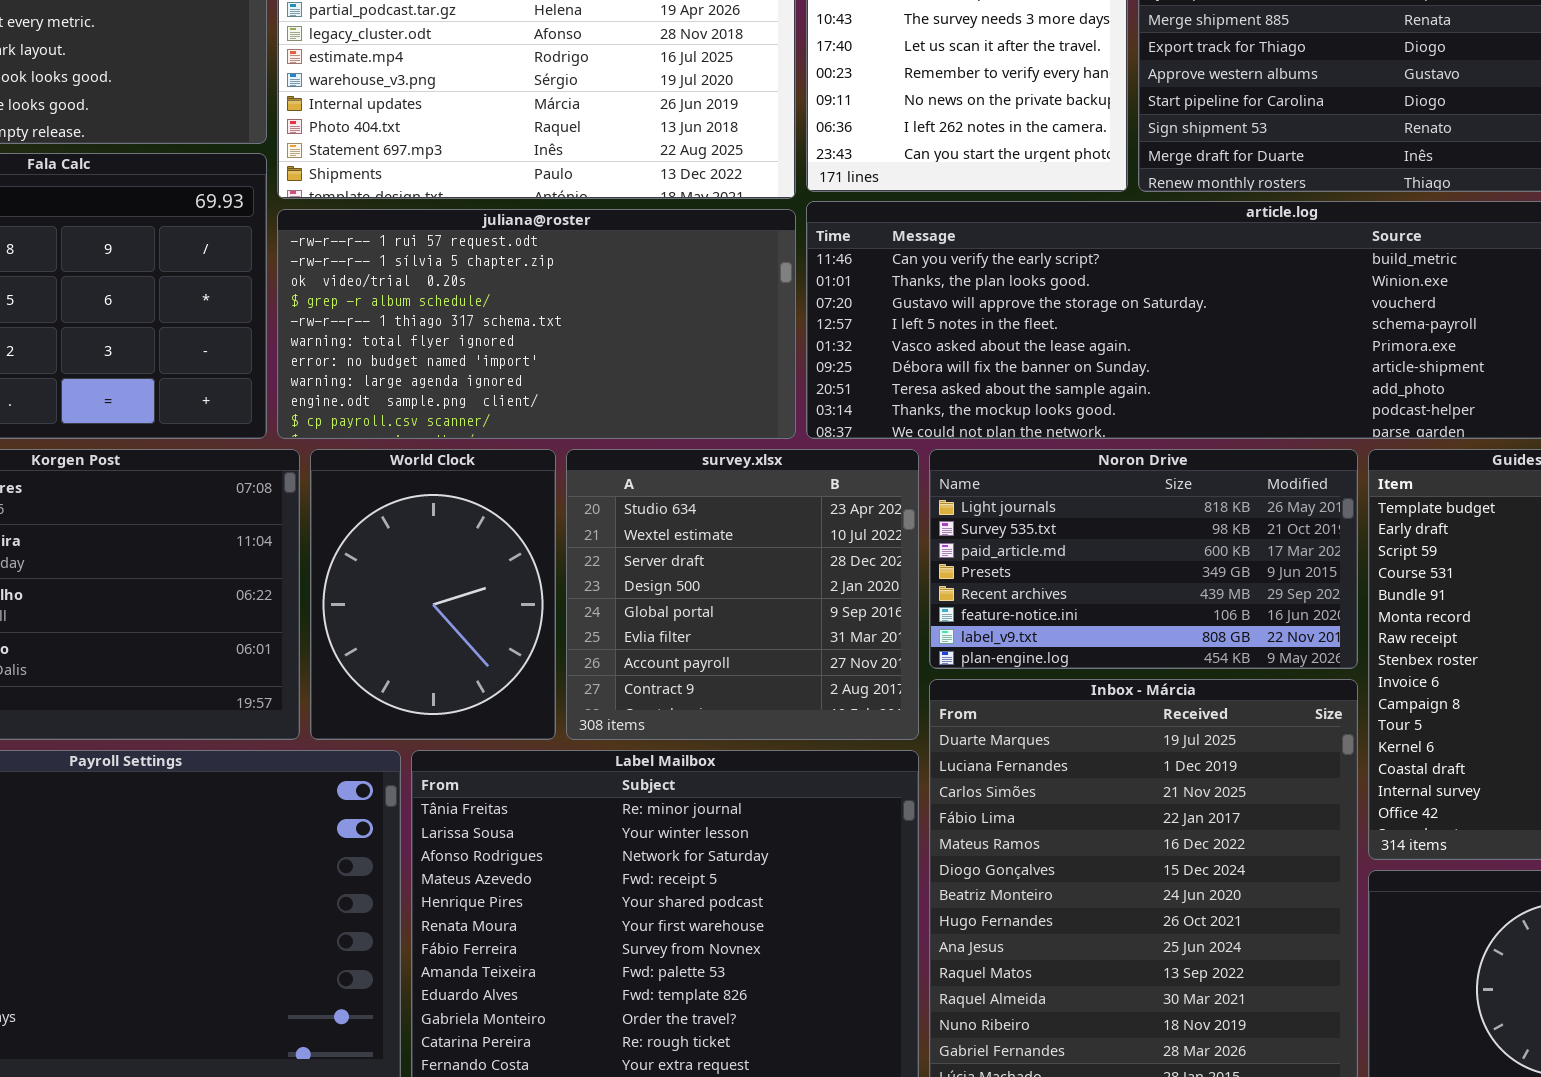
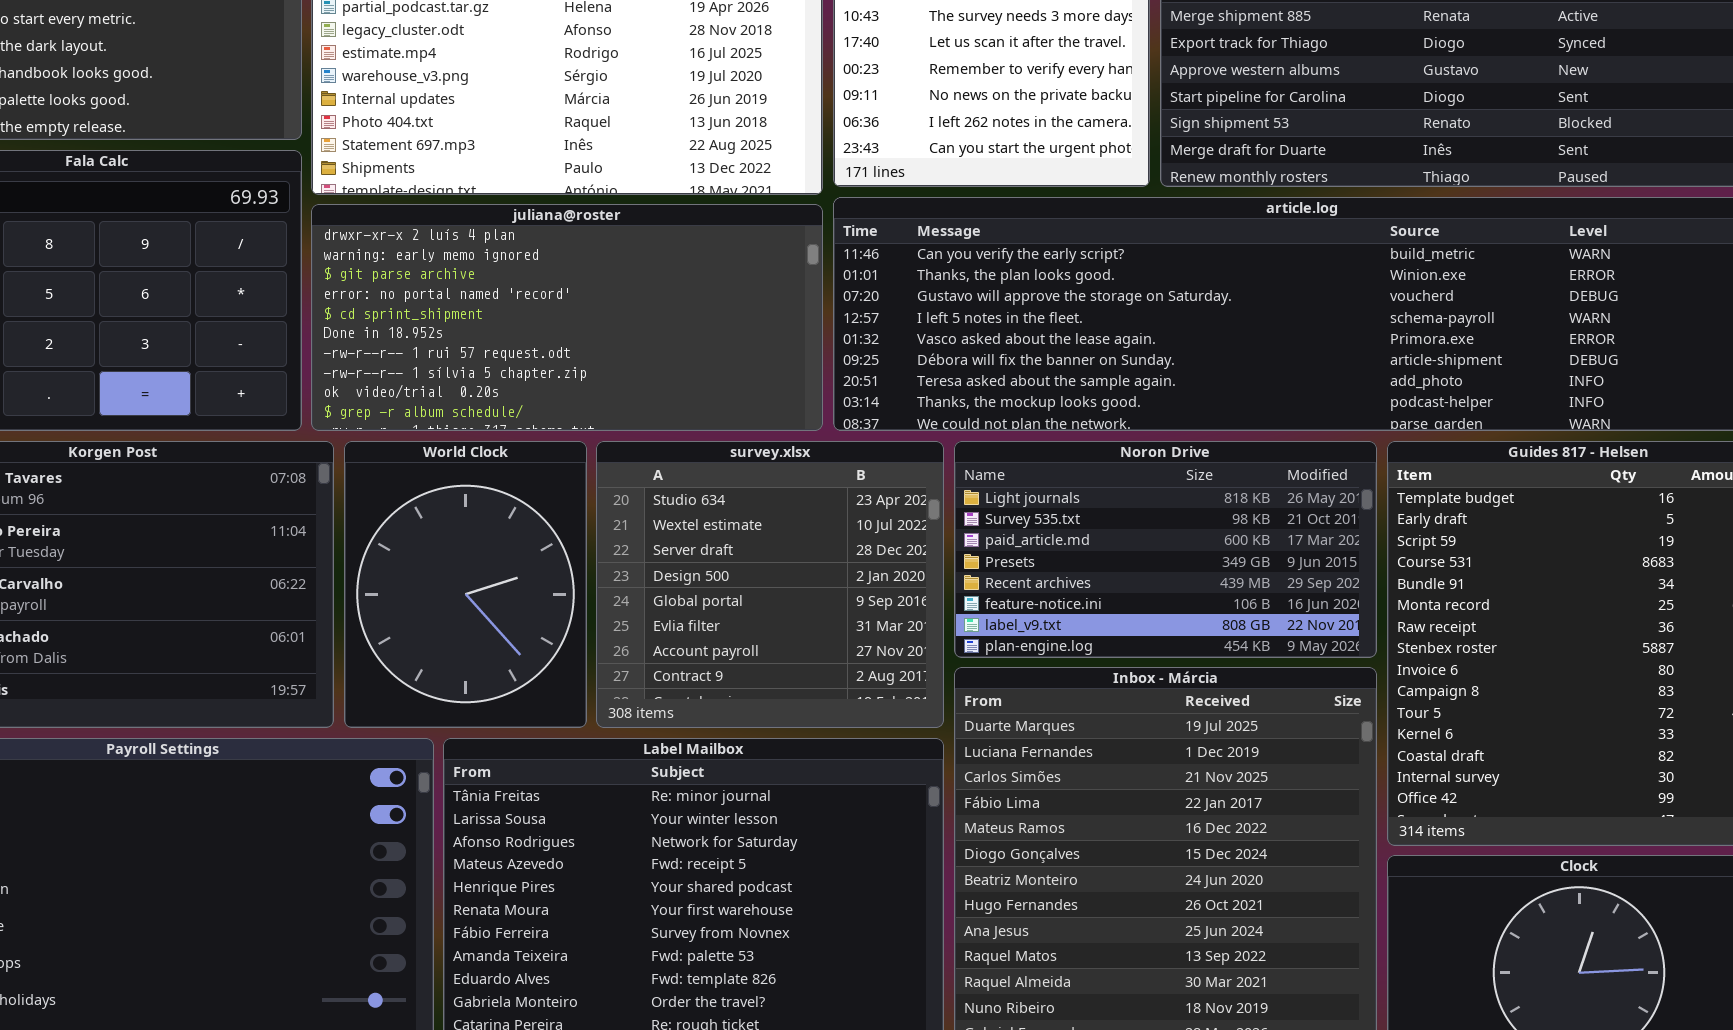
juliana@roster: [277,209,796,439] -> [311,204,823,431], scrolled up 6 rows

